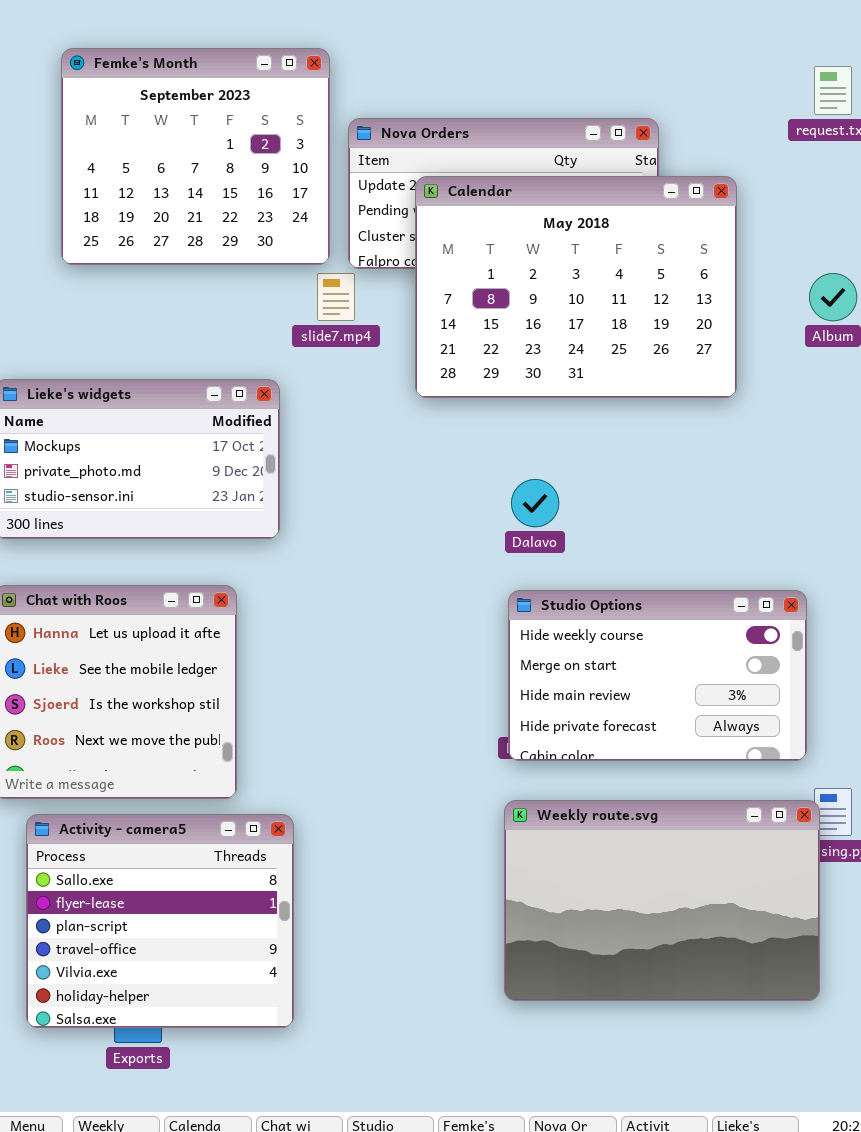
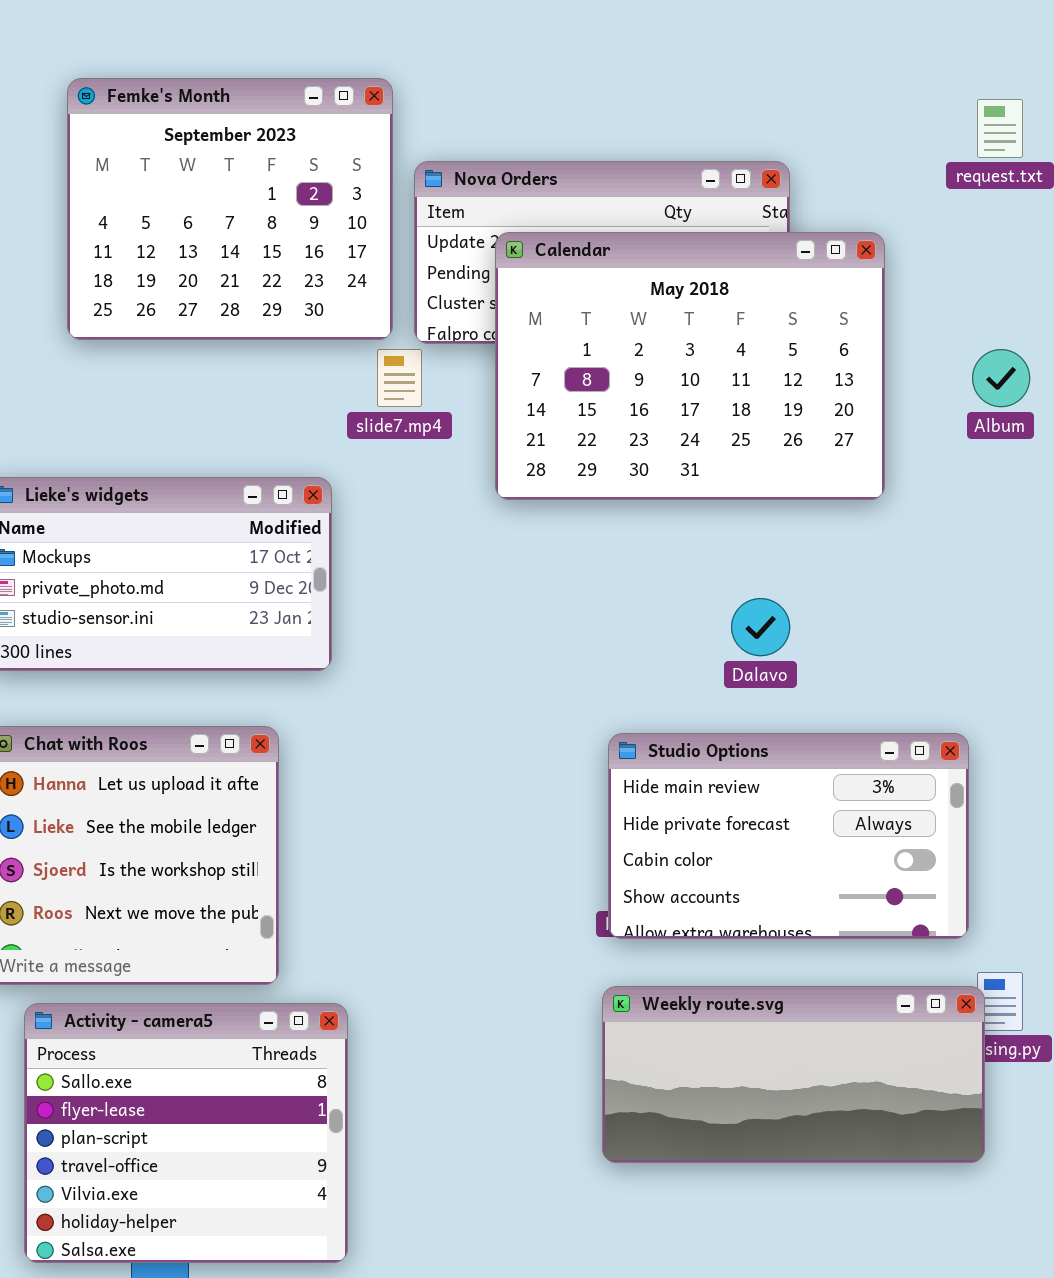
Dalavo: [511,479,559,527] -> [731,598,790,656], moved
Studio Options: [508,590,807,761] -> [608,733,969,939], scrolled down 2 rows
Weekly route.svg: [504,800,820,1001] -> [602,986,985,1163], resized

